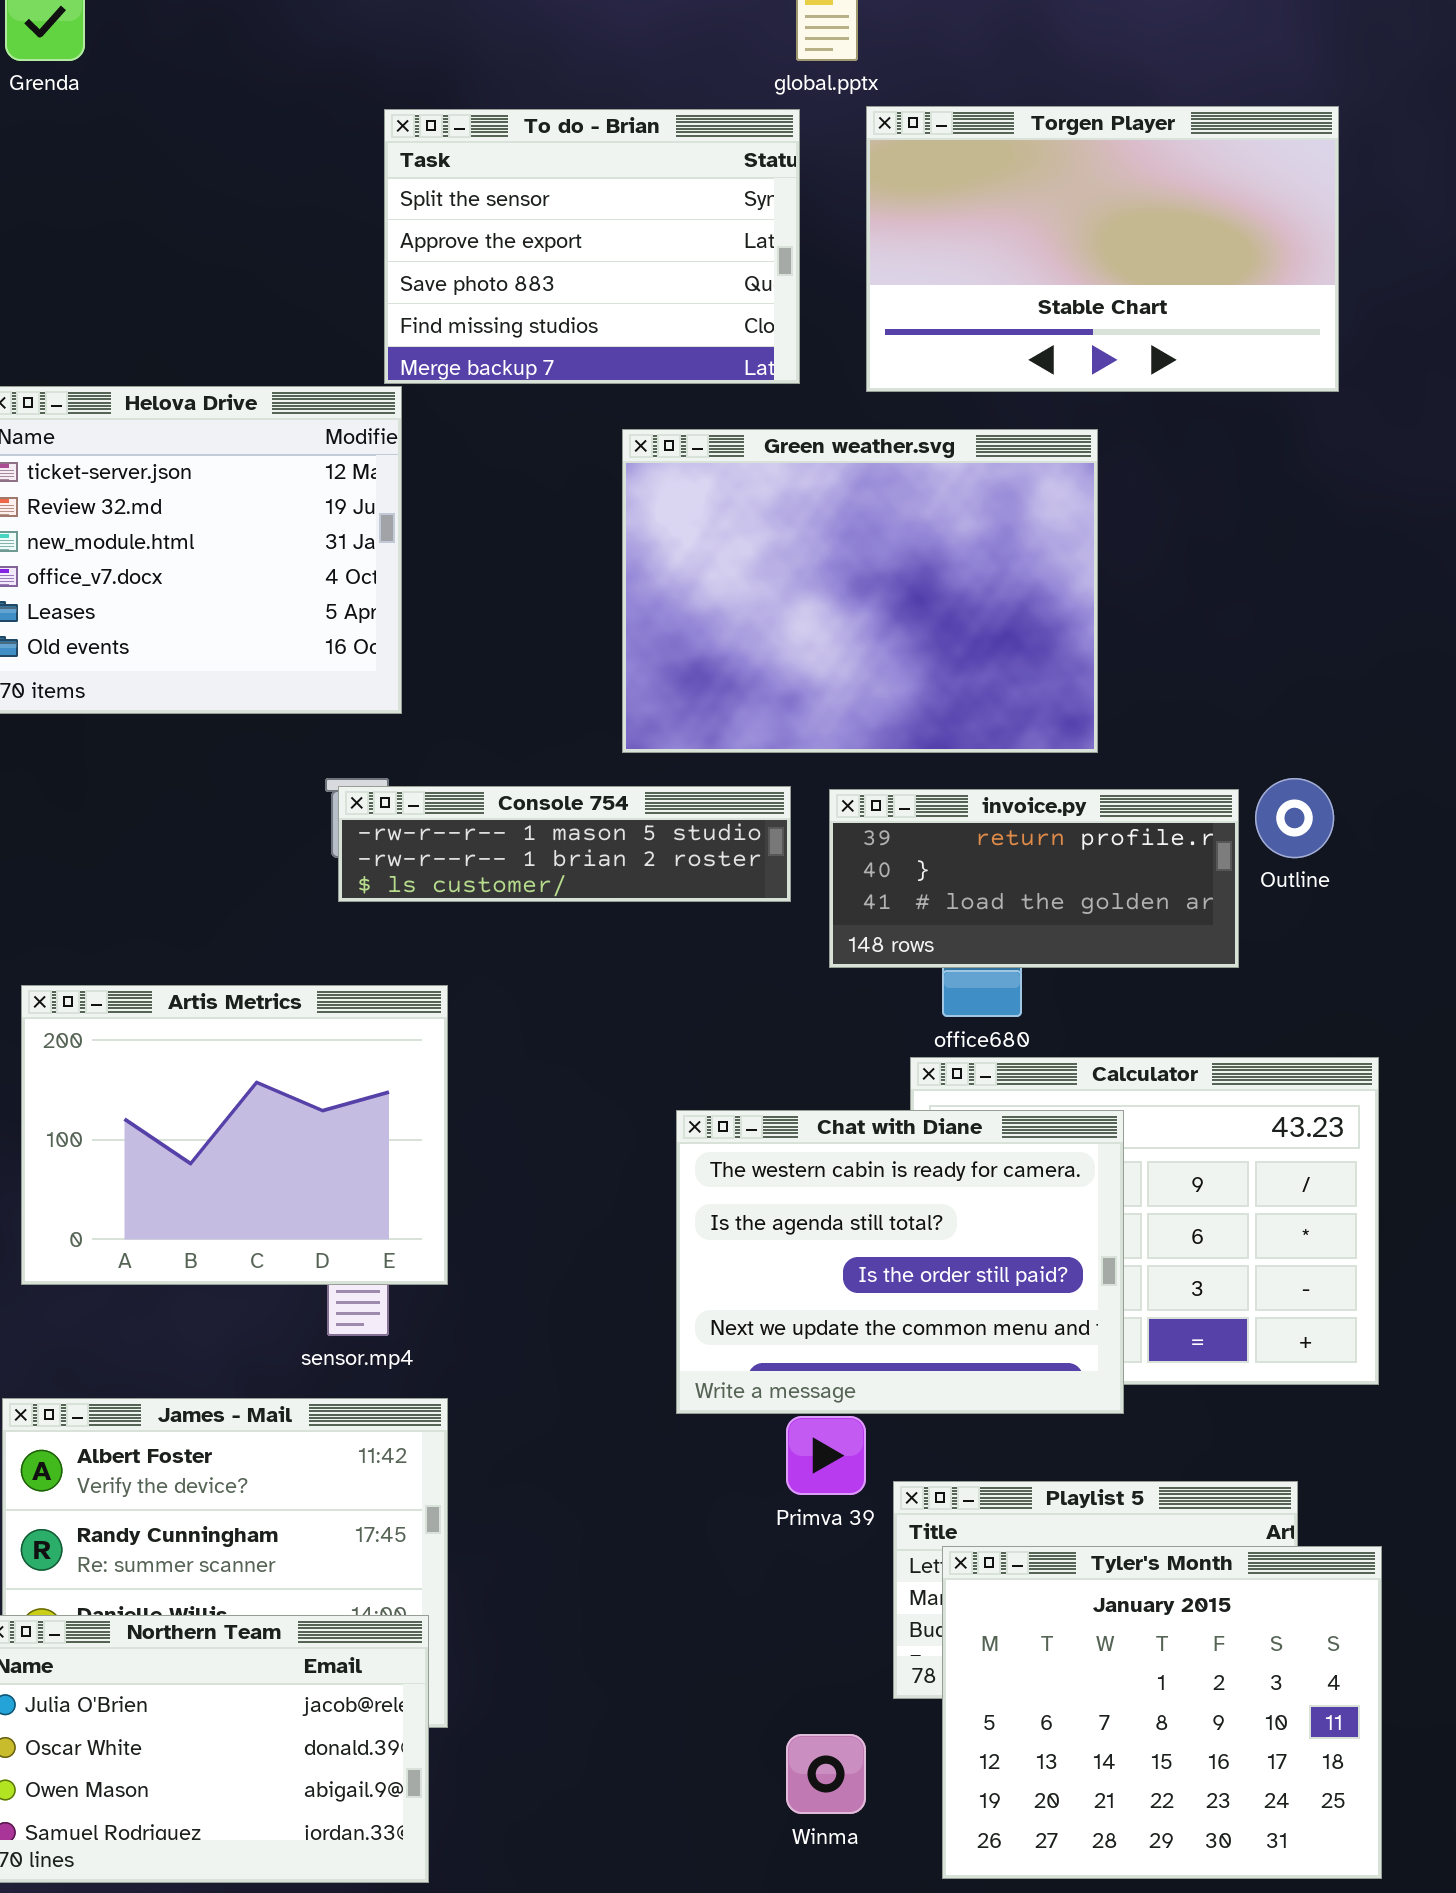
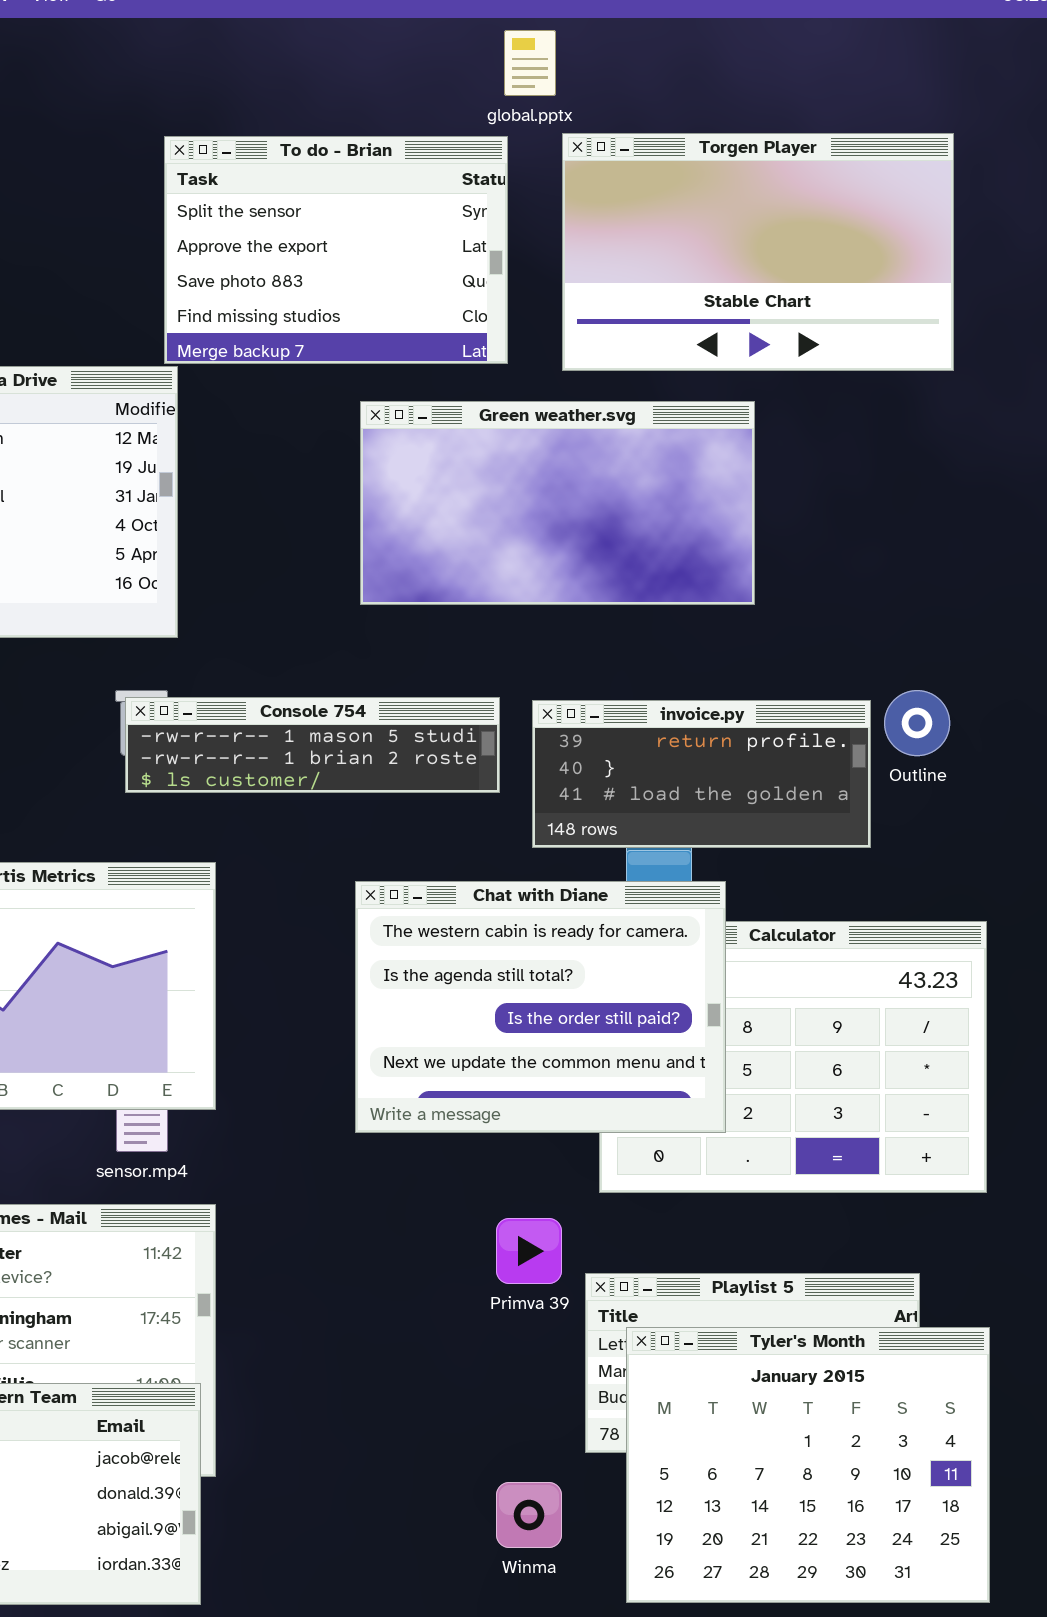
Green weather.svg: [622,429,1098,753] -> [360,401,755,605], resized
Chat with Diane: [676,1110,1124,1414] -> [355,881,726,1133], moved

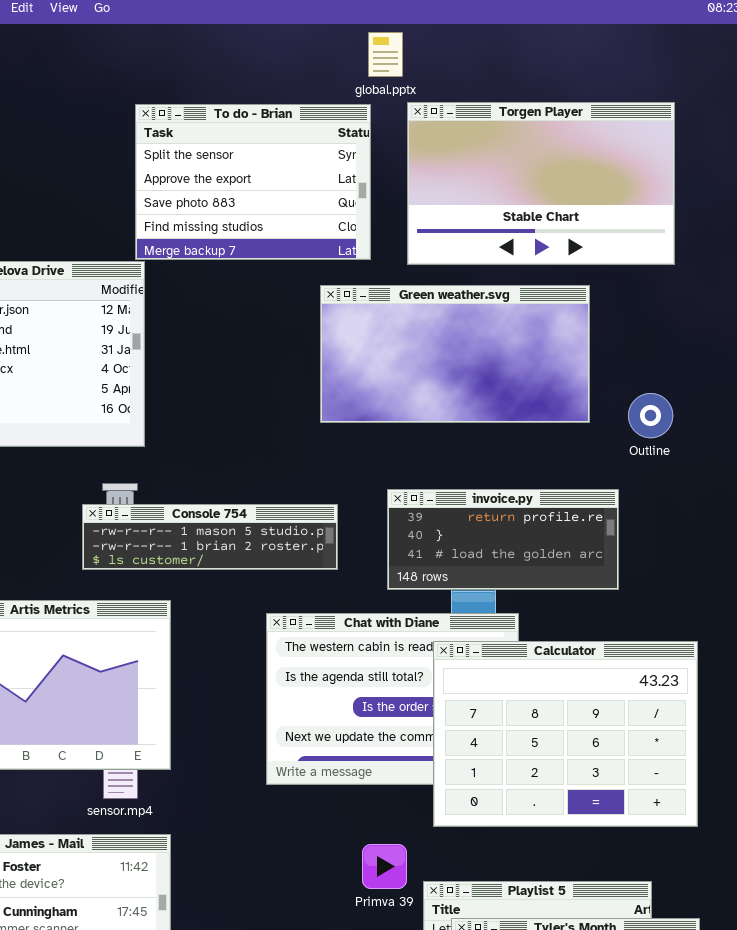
Green weather.svg: [360,401,755,605] -> [320,285,590,423], moved
Outline: [884,690,950,756] -> [628,393,673,438], moved
Console 754: [125,697,500,793] -> [82,504,338,570], moved
Calculator: [599,921,987,1193] -> [433,641,698,827], raised

